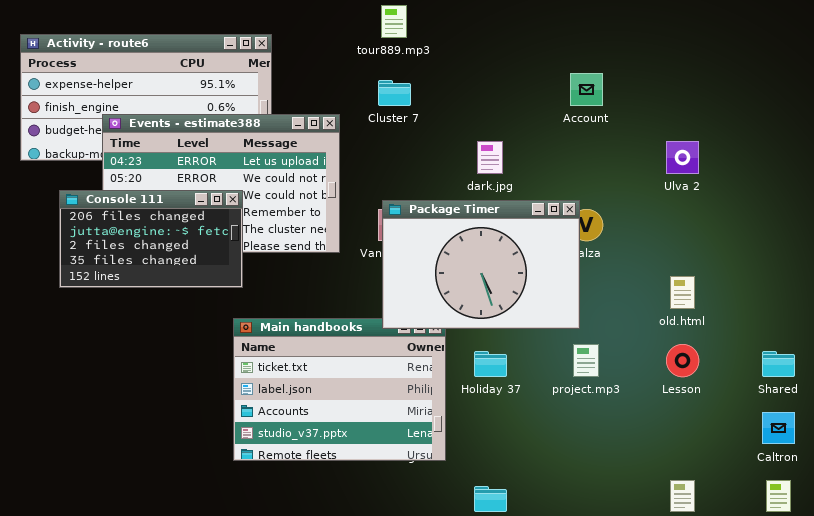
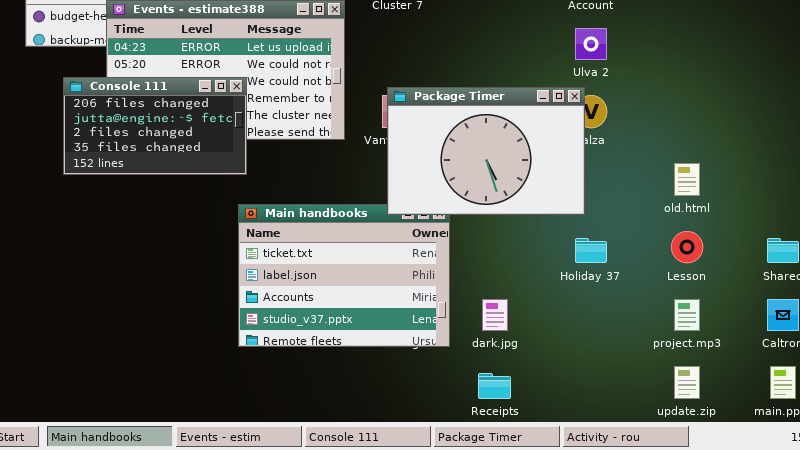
dark.jpg: [477,141,503,174] -> [482,299,508,331], moved
Ulva 2: [666,141,699,174] -> [575,28,607,60], moved
project.mp3: [573,344,599,377] -> [674,299,700,331], moved
Holiday 37: [474,351,507,377] -> [575,238,607,263], moved

